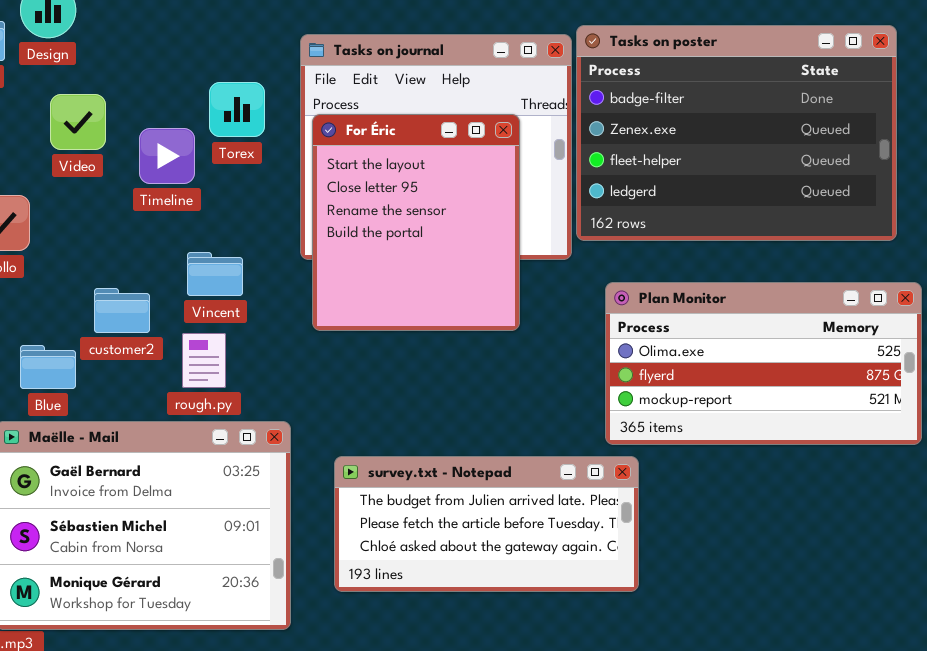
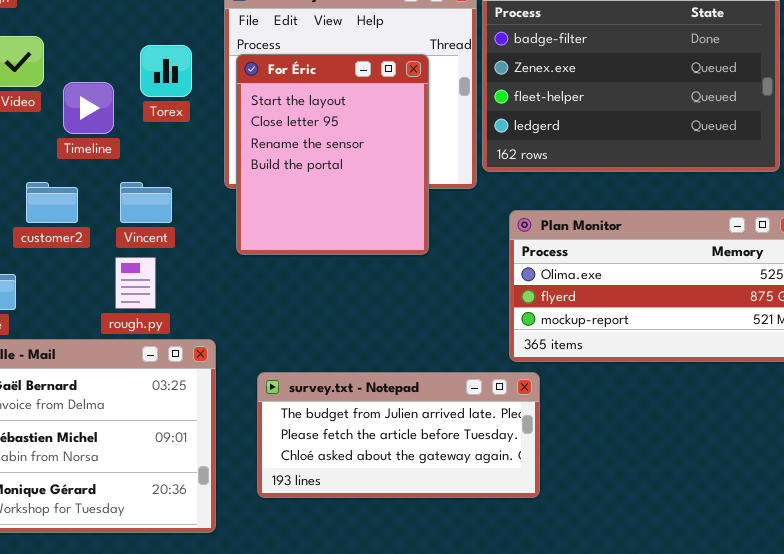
Torex: [209,82,265,137] -> [140,45,192,97], moved
Timeline: [139,128,195,184] -> [63,82,114,134], moved
customer2: [94,288,150,333] -> [26,182,78,223], moved

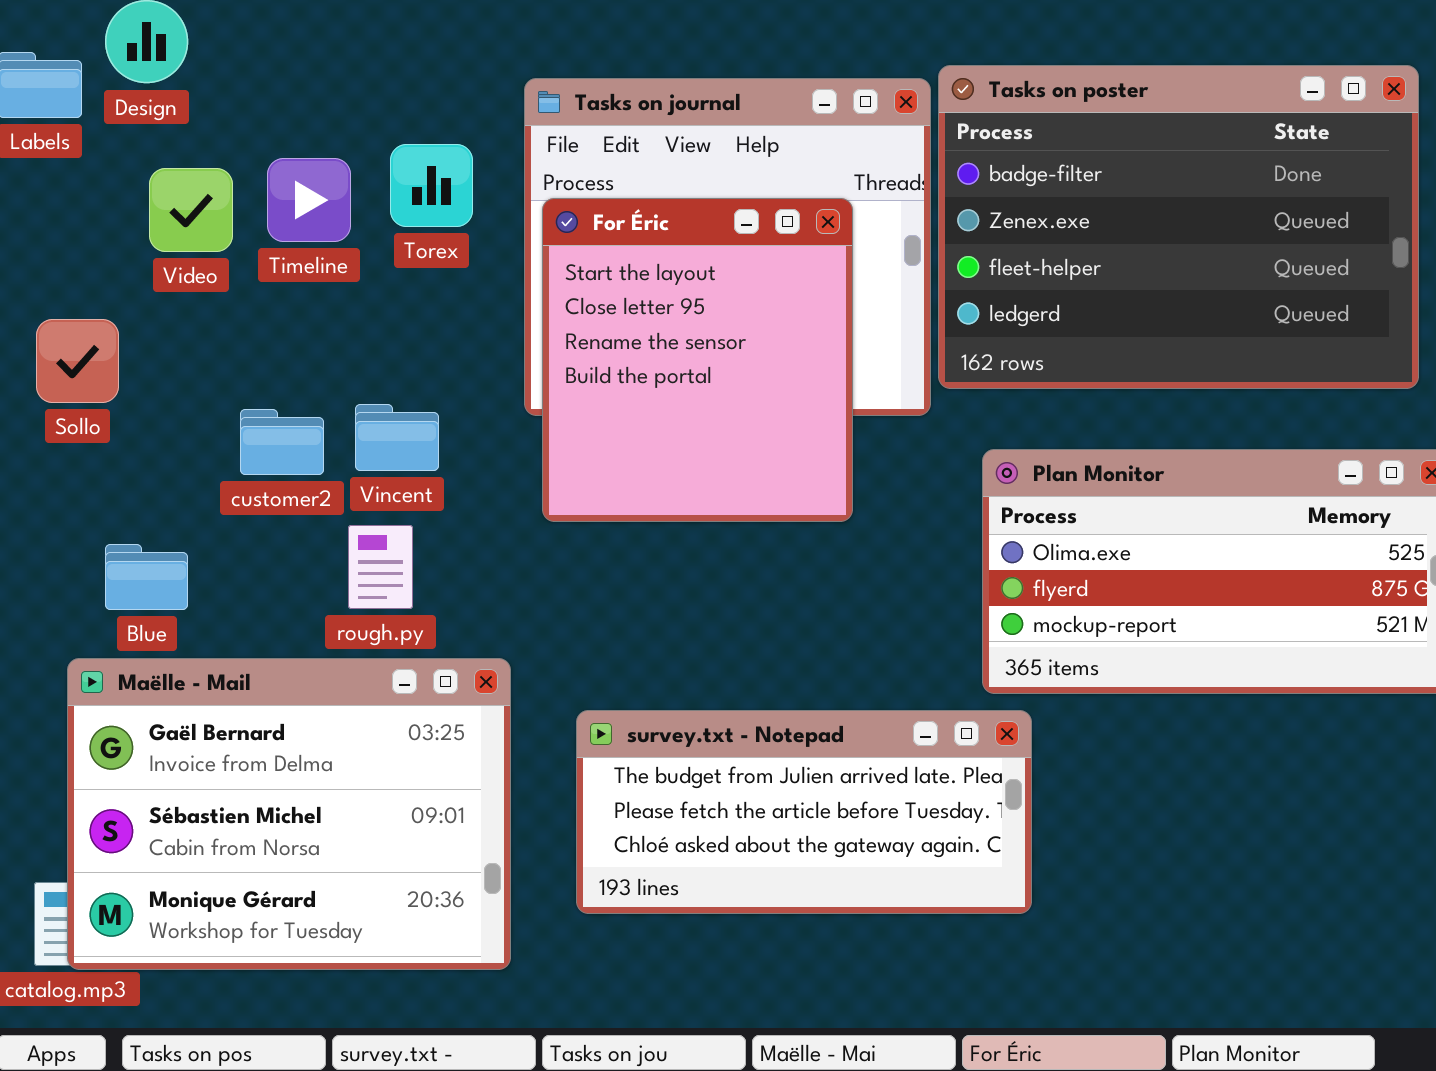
Torex: [140,45,192,97] -> [390,144,473,227], moved
Timeline: [63,82,114,134] -> [267,158,351,242], moved
customer2: [26,182,78,223] -> [240,409,324,475], moved

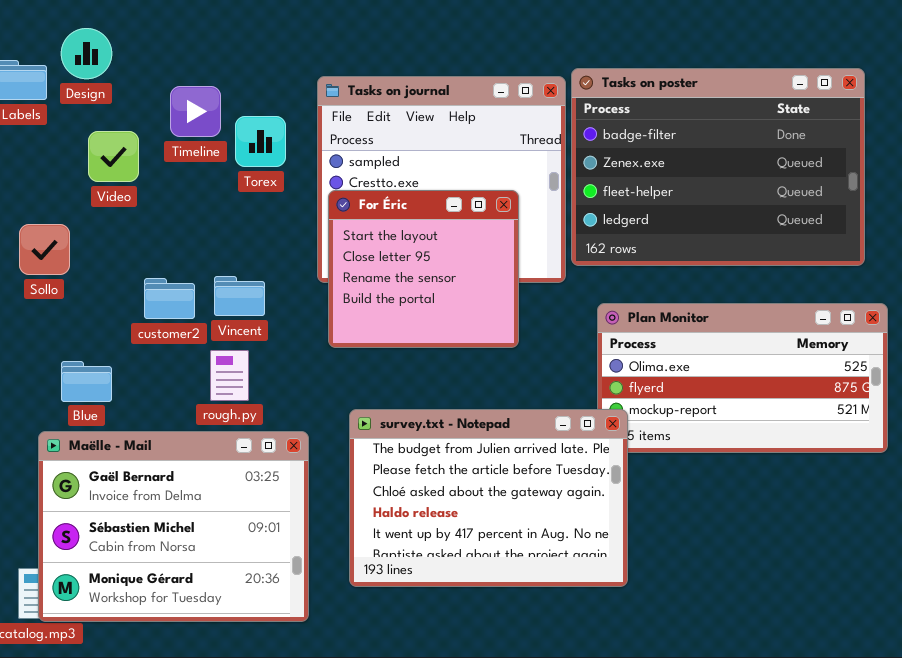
Timeline: [267,158,351,242] -> [170,86,221,137], moved
For Éric: [542,198,853,522] -> [328,190,519,348], resized
survey.txt - Notepad: [576,710,1032,914] -> [349,409,628,587], resized

